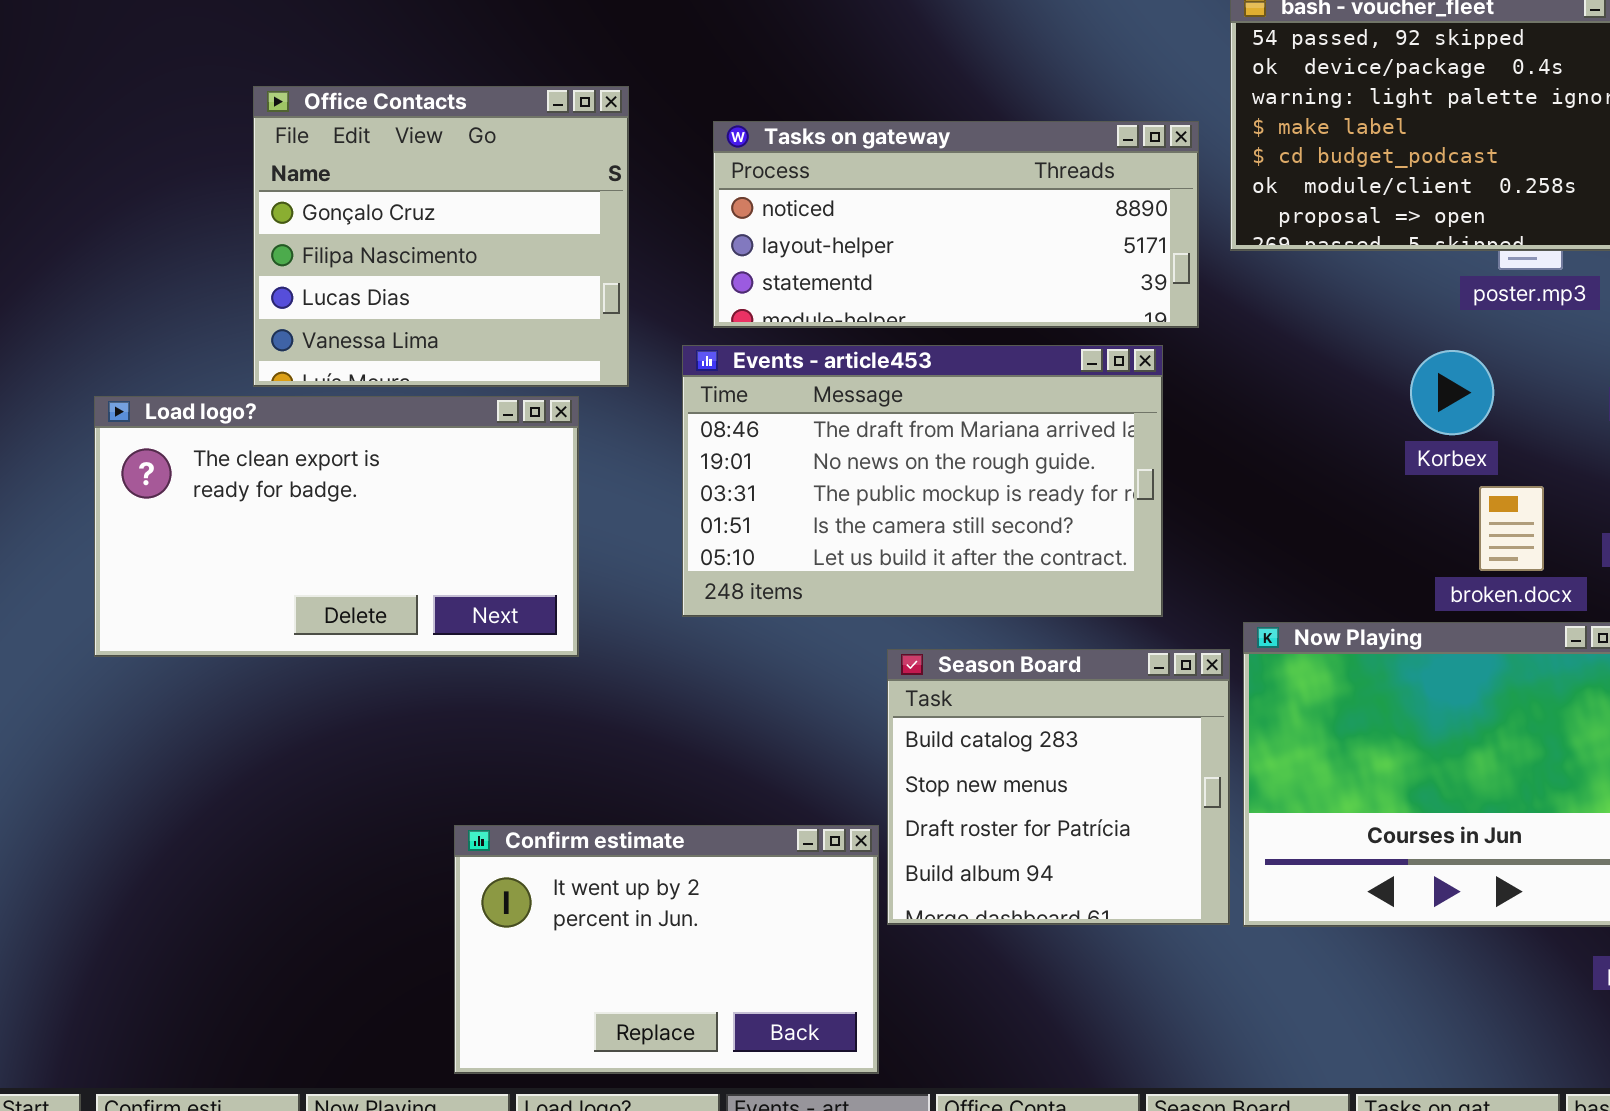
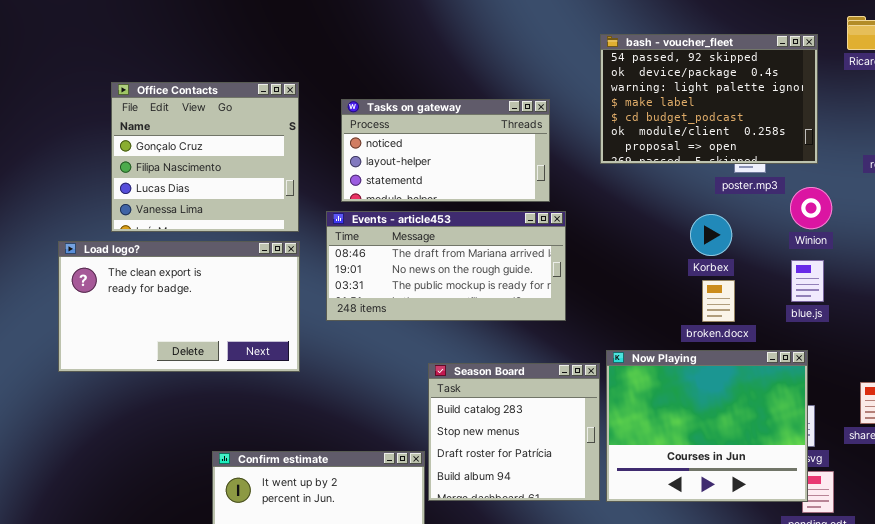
Tasks on gateway: [713,121,1199,328] -> [341,99,550,202], resized
Events - article453: [682,345,1163,617] -> [326,211,566,321], resized
Load logo?: [94,396,579,657] -> [58,241,300,372], moved
broken.docx: [1479,486,1544,571] -> [702,280,735,322], moved

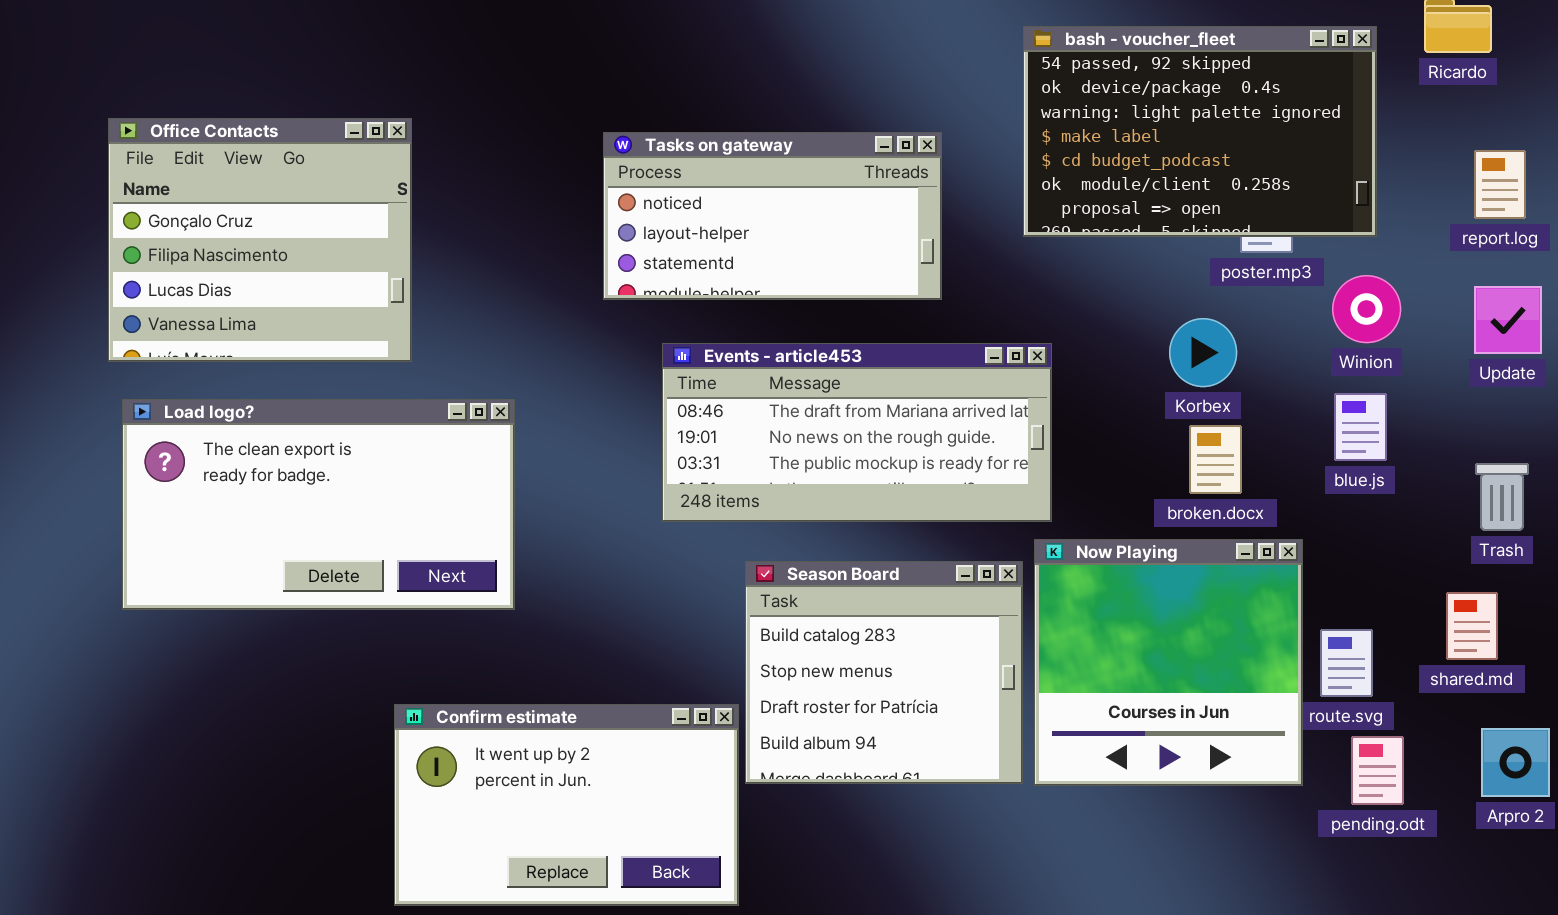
Office Contacts: [111,82,299,232] -> [108,118,412,362], moved
Events - article453: [326,211,566,321] -> [662,343,1052,522], moved
Load logo?: [58,241,300,372] -> [122,399,515,610], moved
Now Playing: [606,350,808,502] -> [1034,539,1303,786], resized

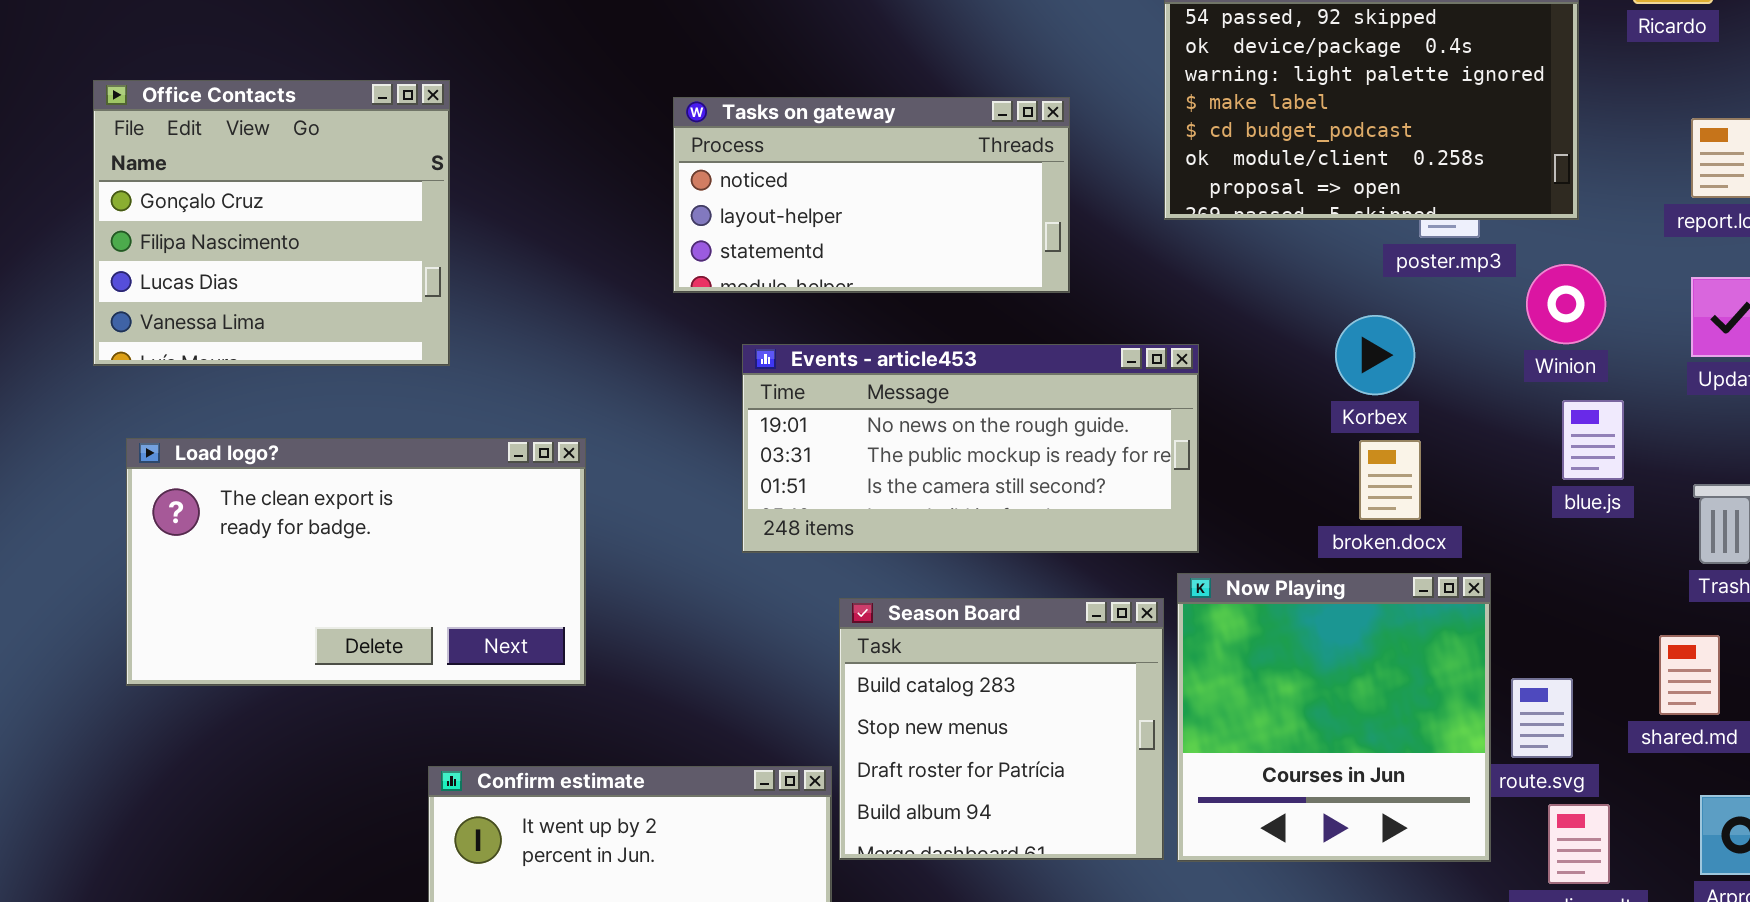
Events - article453: [662,343,1052,522] -> [742,344,1199,553], scrolled down 1 row
blue.js: [1334,393,1387,461] -> [1562,400,1624,480], moved
Load logo?: [122,399,515,610] -> [126,438,586,686], moved

